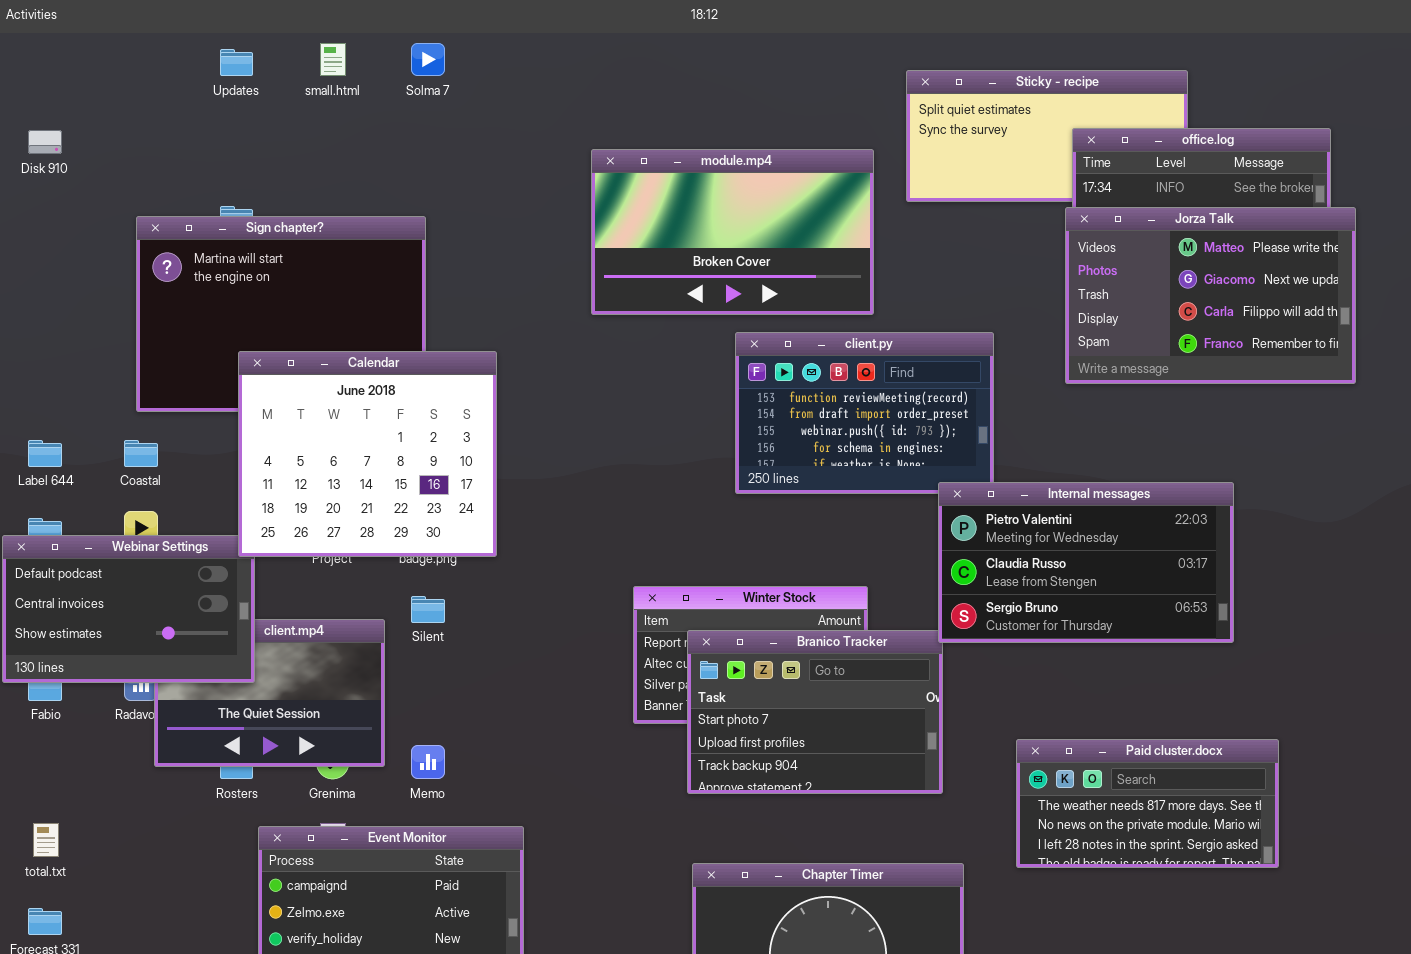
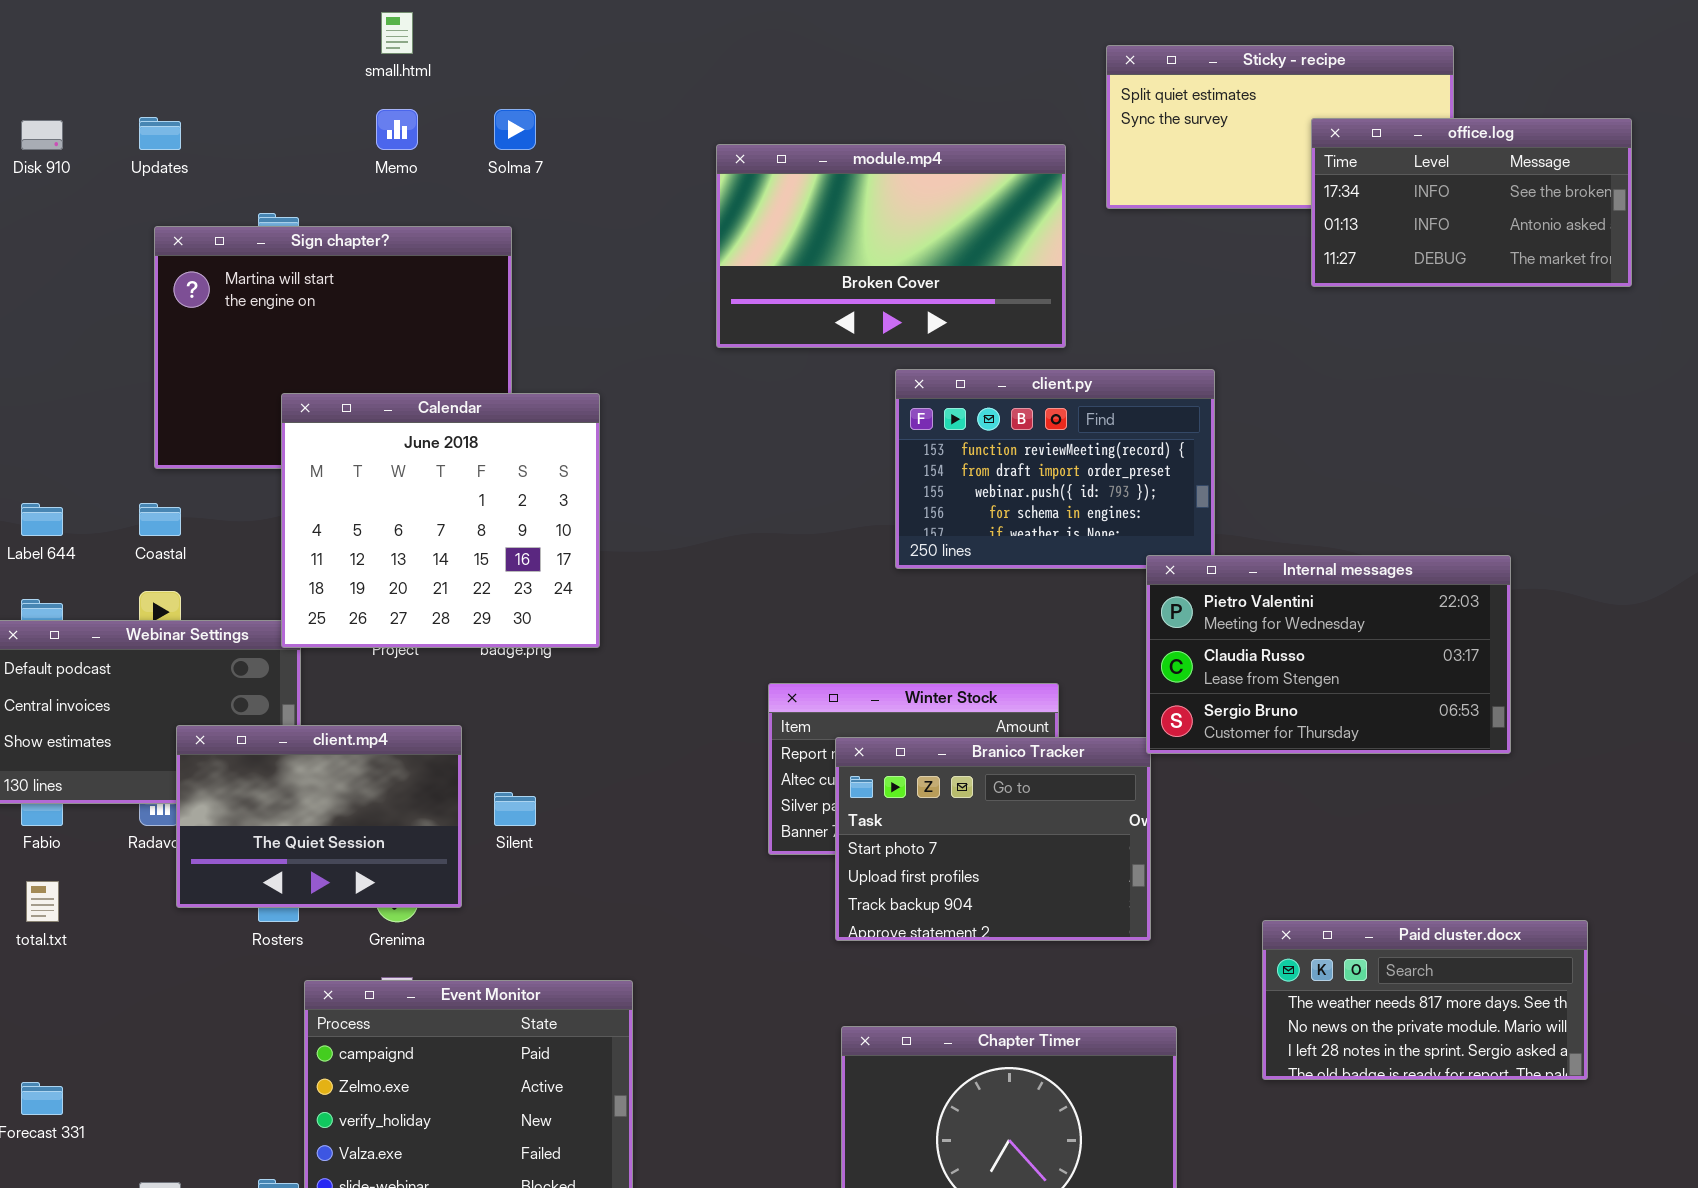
Solma 7: [411,43,445,76] -> [494,109,536,150], moved
Updates: [220,49,253,76] -> [139,117,181,150], moved
Jorza Talk: [1065,207,1356,384] -> none, closed
Silent: [411,596,445,623] -> [494,792,536,826], moved
client.mp4: [154,619,385,767] -> [176,725,462,908], raised
Paid cluster.docx: [1016,739,1279,868] -> [1262,920,1588,1080], moved
Memo: [411,745,445,779] -> [376,109,418,150], moved
total.txt: [33,823,59,857] -> [26,881,59,922], moved

